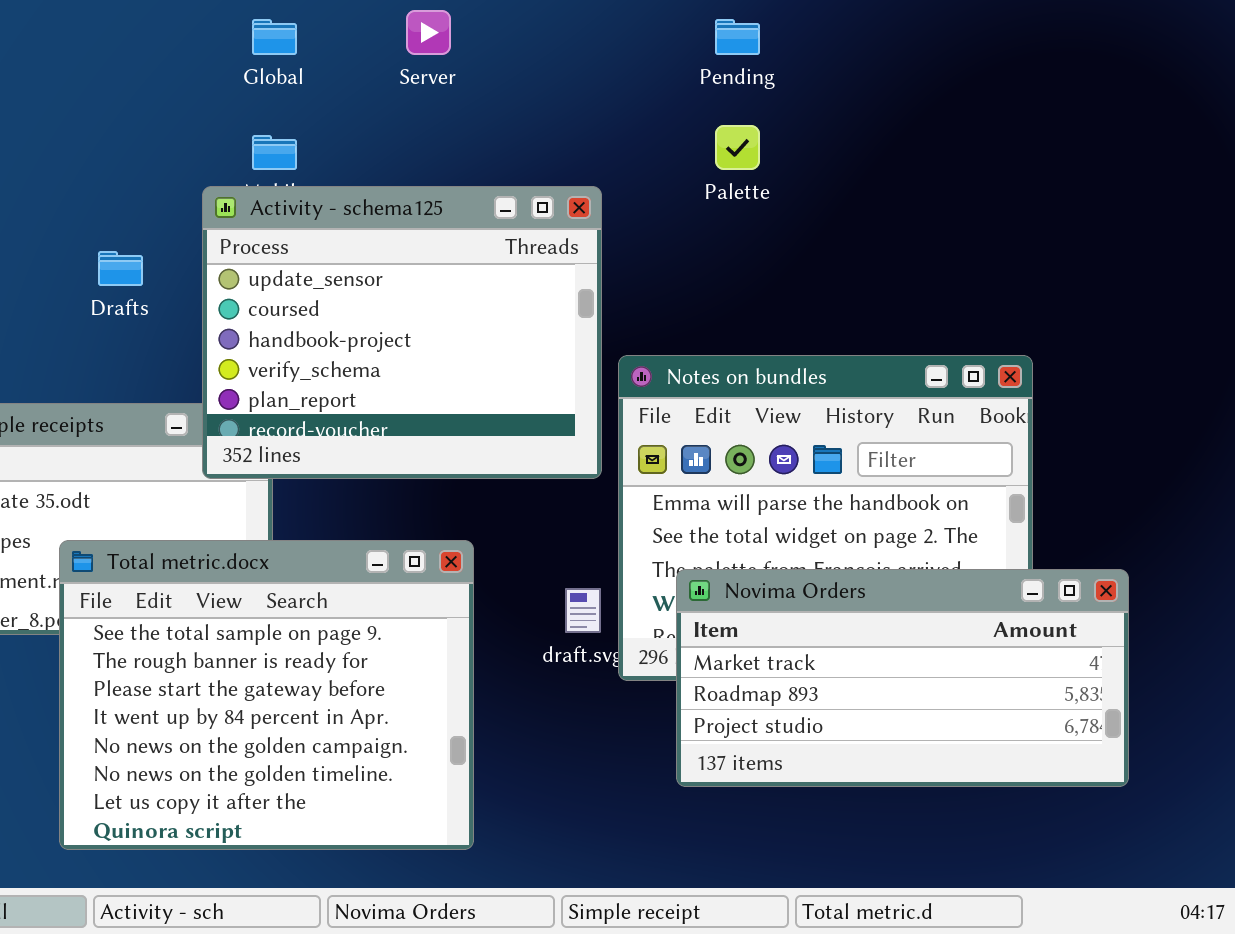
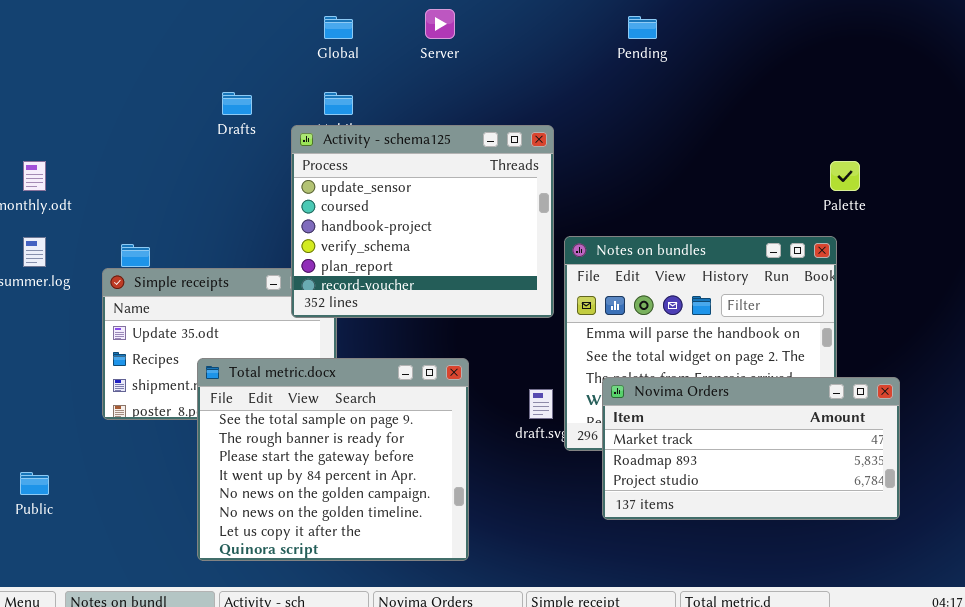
Palette: [715,125,760,170] -> [830,161,860,191], moved
Drafts: [98,251,143,286] -> [222,92,252,115], moved

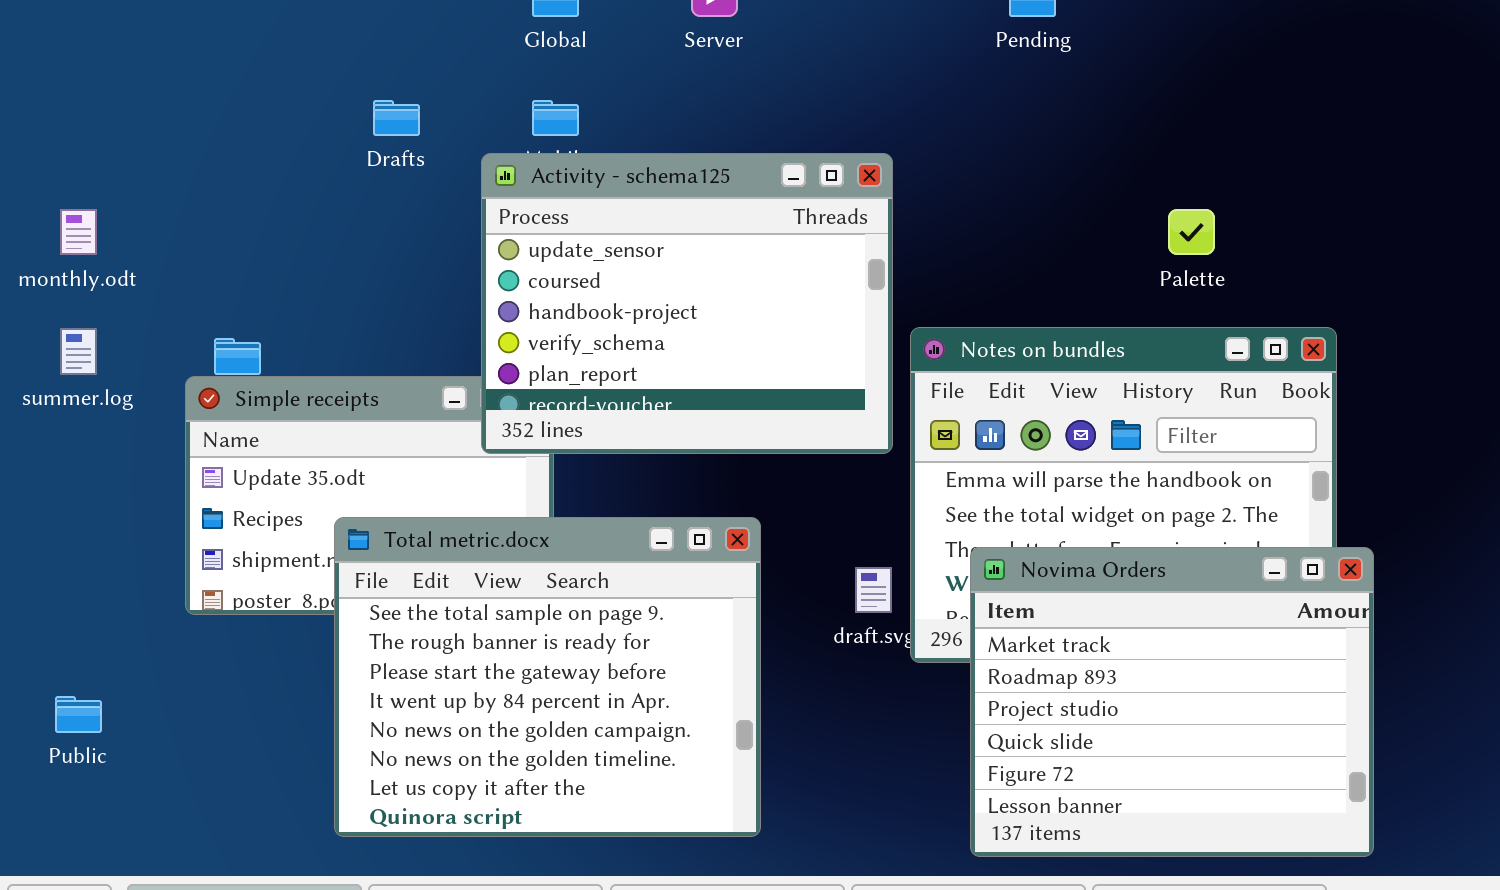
Palette: [830,161,860,191] -> [1168,209,1215,255], moved
Novima Orders: [602,377,900,520] -> [970,547,1374,857], resized

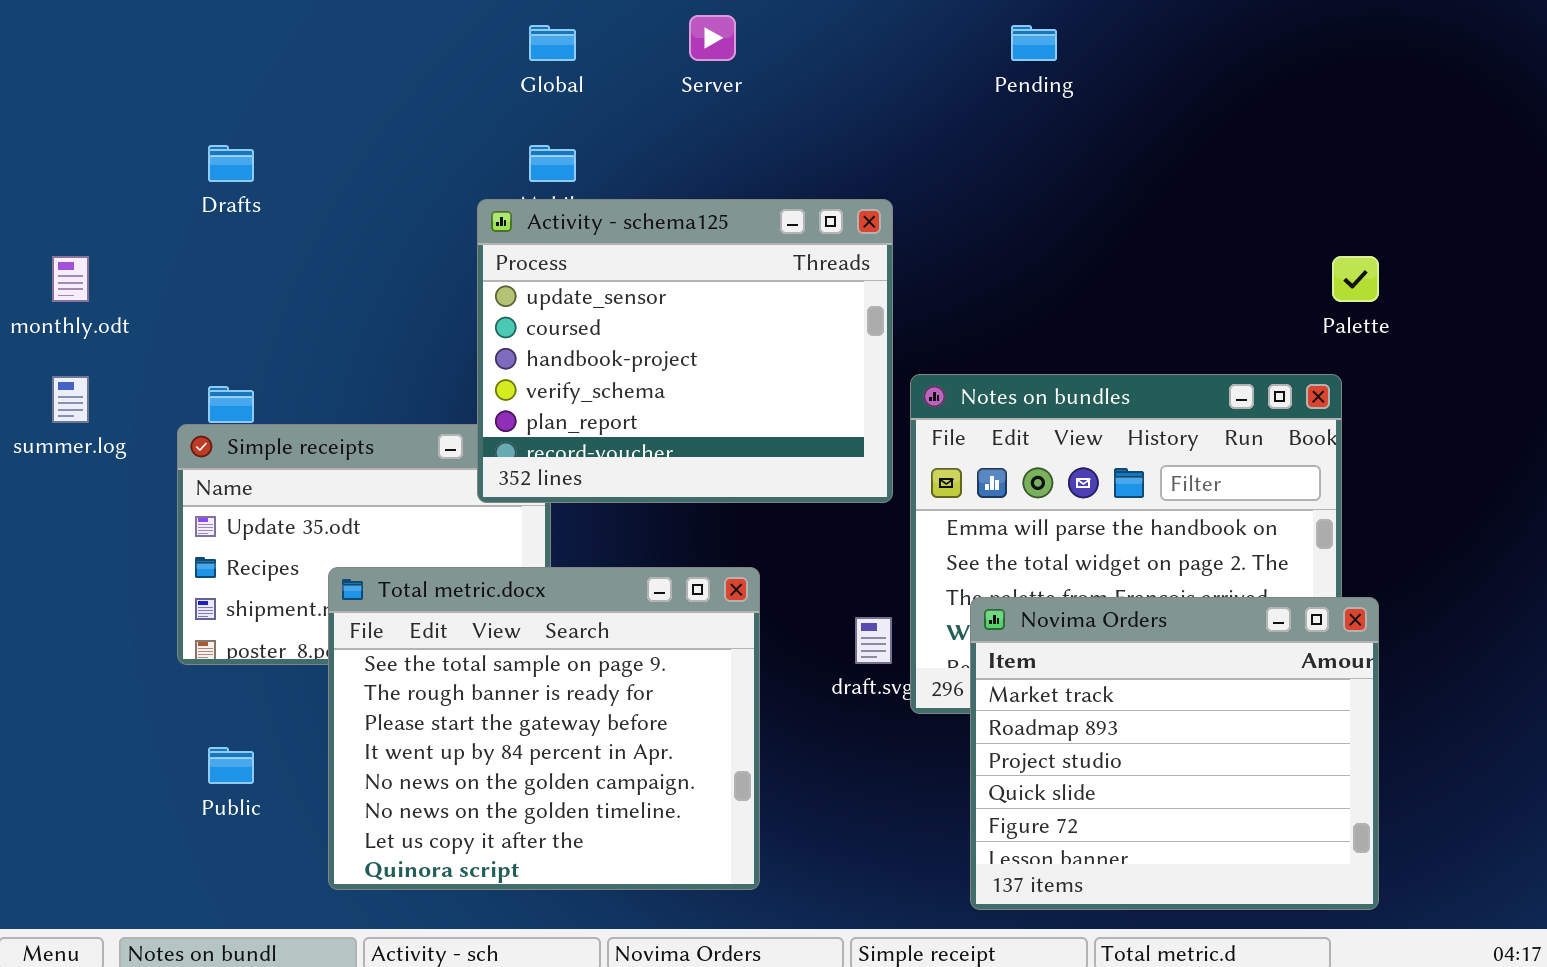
Drafts: [373,100,420,136] -> [208,145,254,182], moved
Palette: [1168,209,1215,255] -> [1332,256,1379,302], moved
Public: [55,696,102,733] -> [208,747,254,784], moved

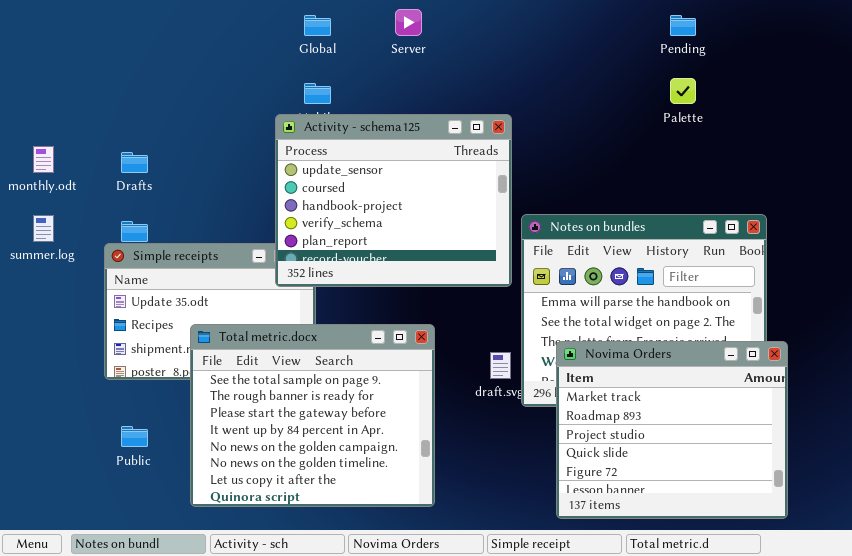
Pending: [1011,25,1057,61] -> [670,15,696,36], moved
Drafts: [208,145,254,182] -> [121,152,148,173], moved
Palette: [1332,256,1379,302] -> [670,78,696,104], moved

